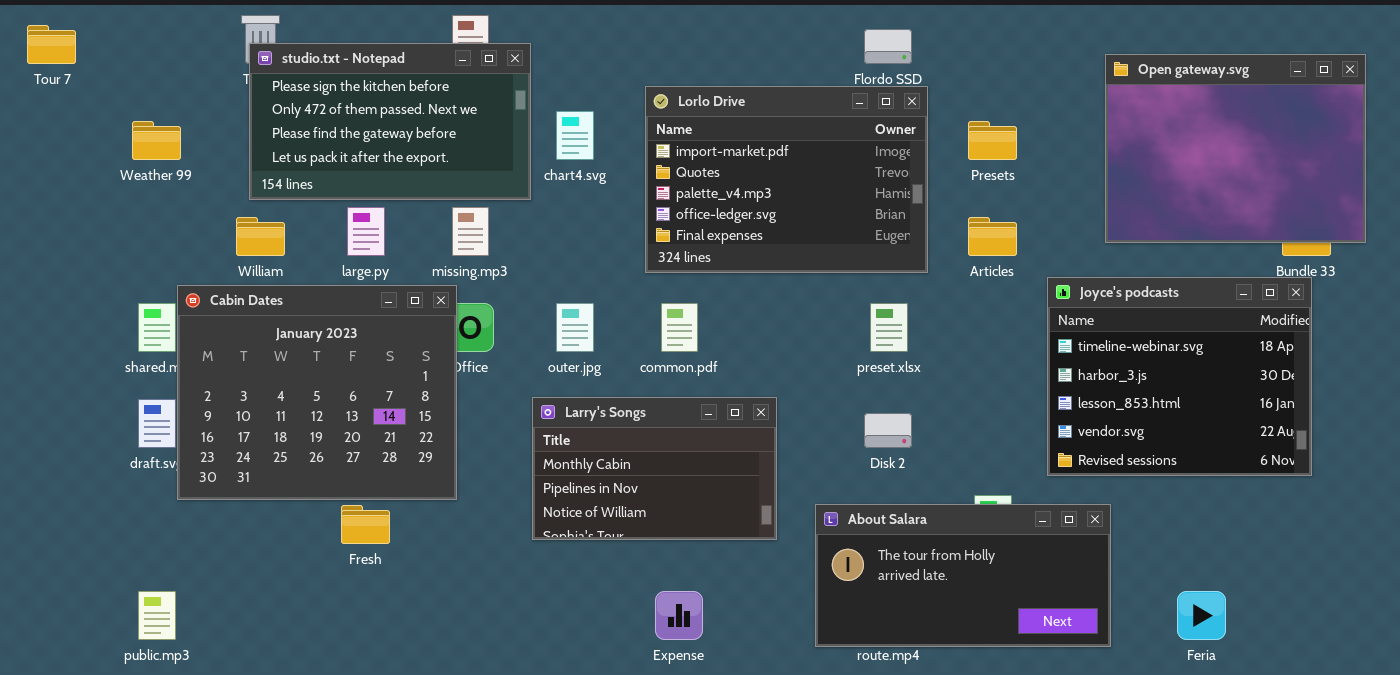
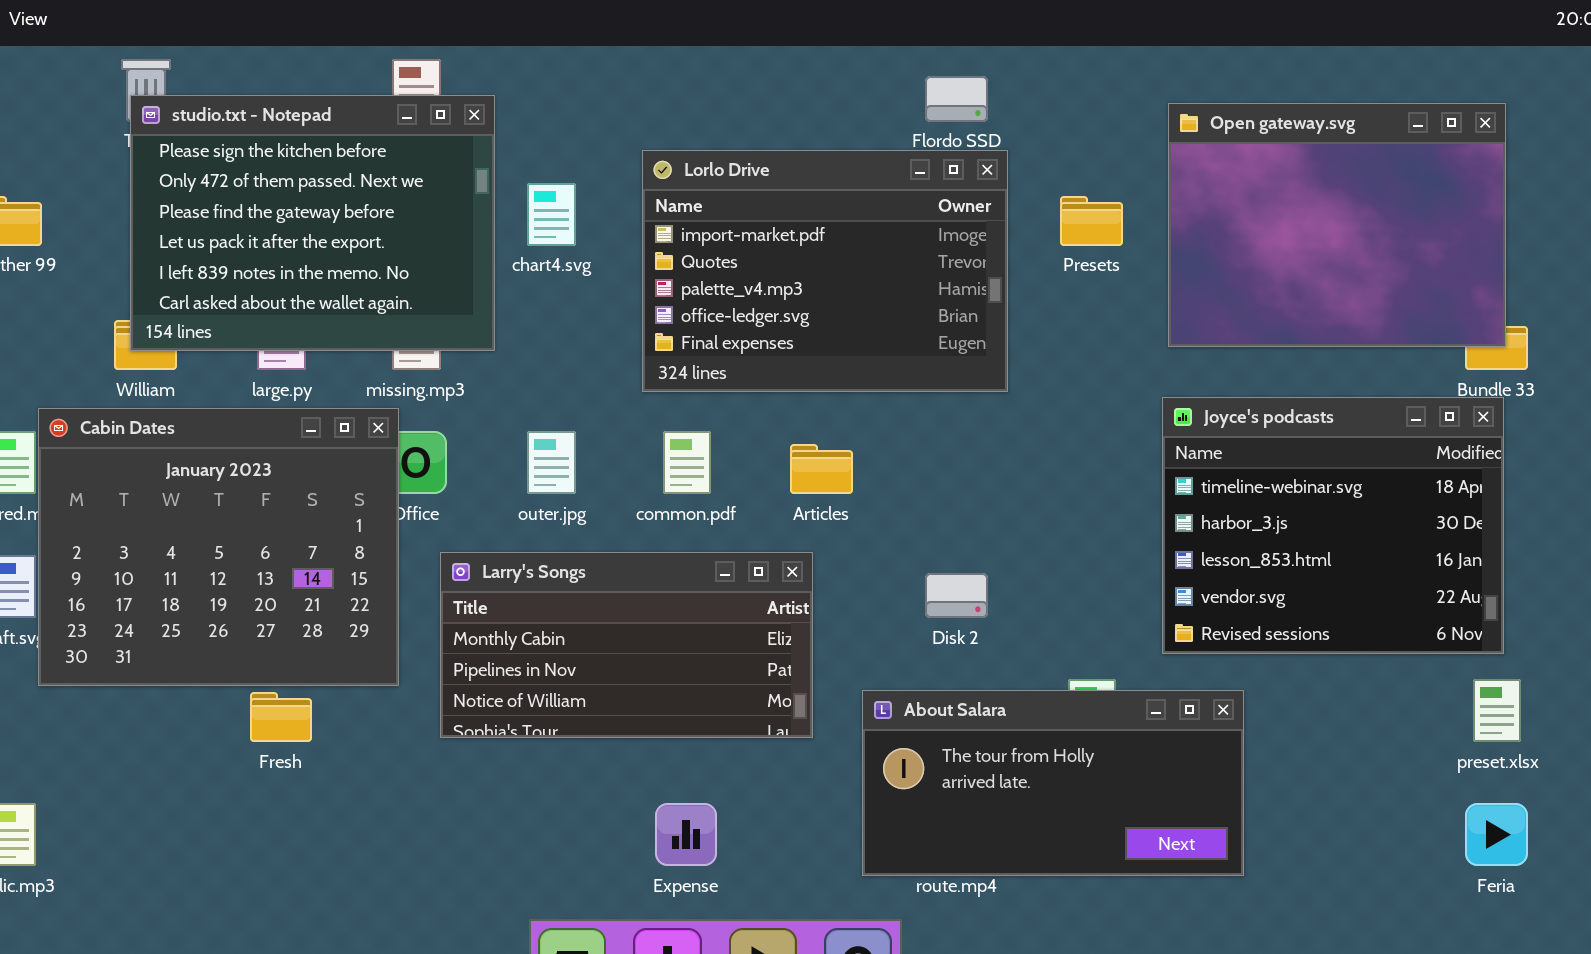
studio.txt - Notepad: [249,43,531,200] -> [130,95,495,351], resized
Open gateway.svg: [1105,54,1366,243] -> [1168,103,1506,347], moved
Articles: [968,217,1017,256] -> [790,444,853,494], moved
preset.xlsx: [870,303,908,352] -> [1473,679,1521,742], moved
Larry's Songs: [532,397,777,540] -> [440,552,813,738], resized
Feria: [1177,591,1226,640] -> [1465,803,1528,866], moved

